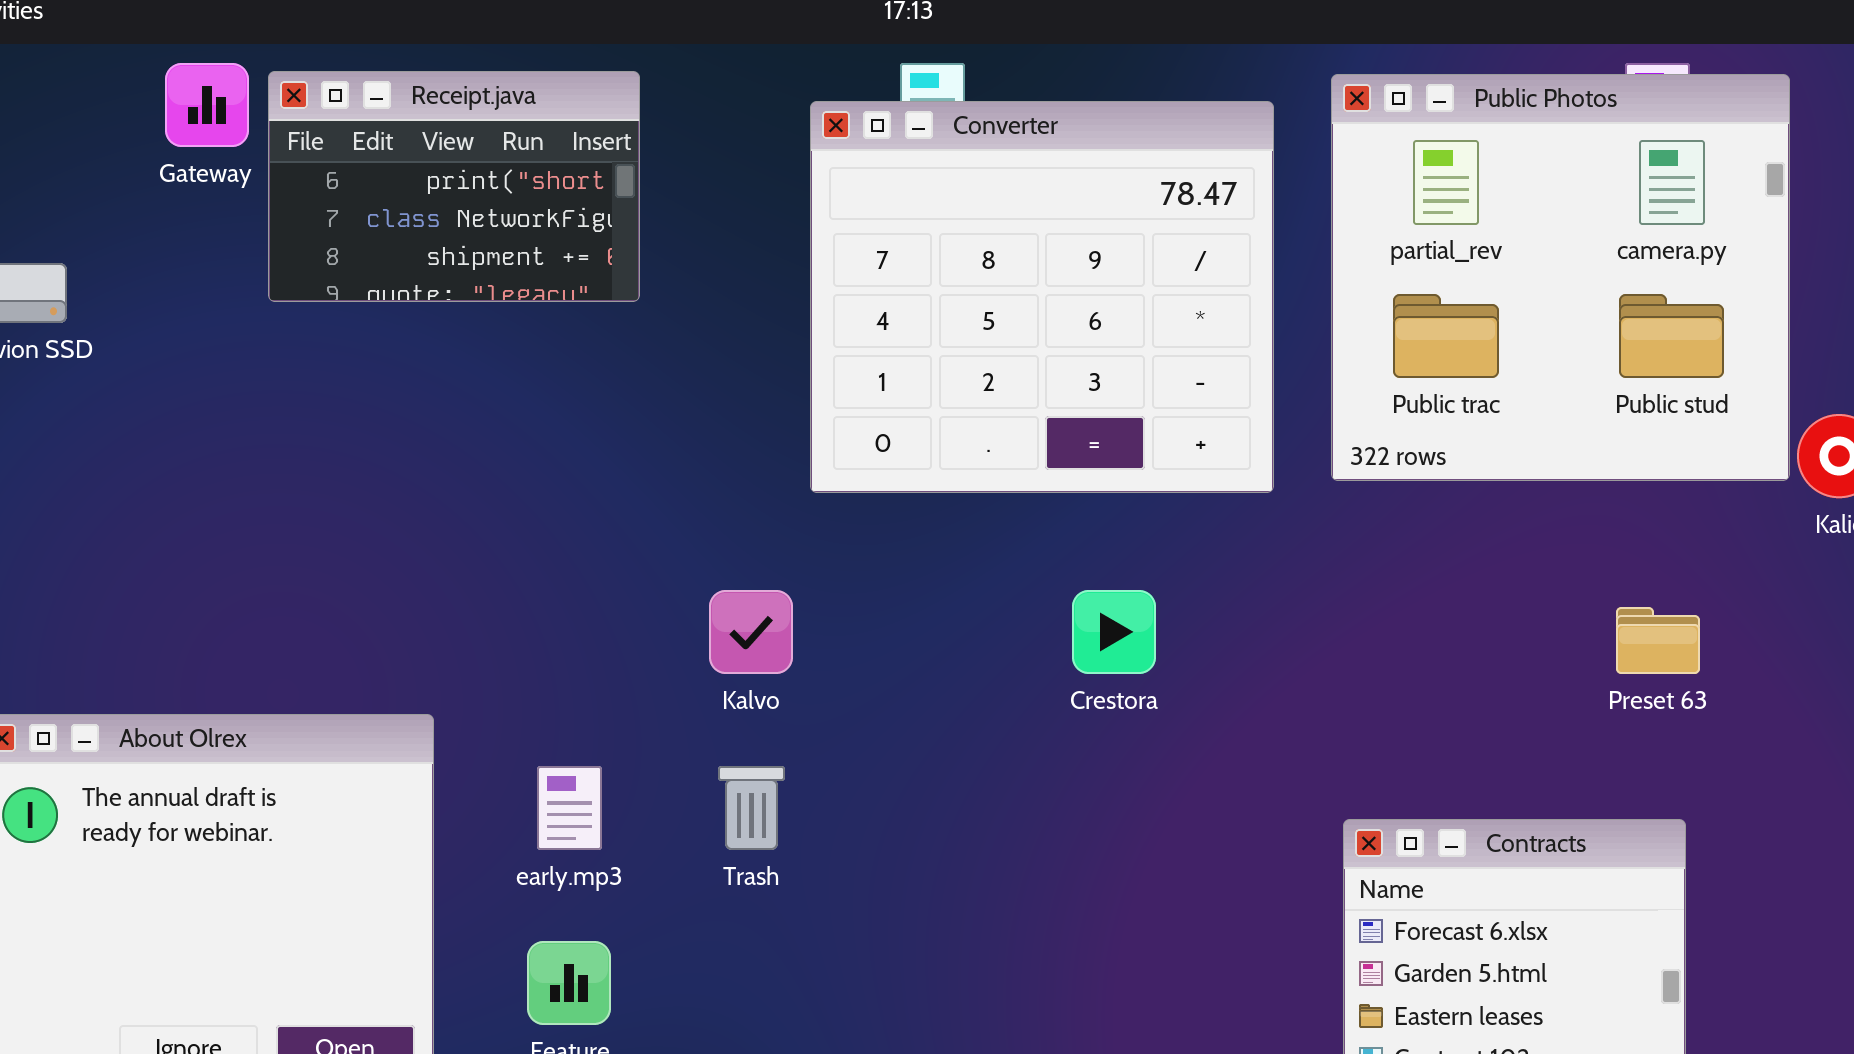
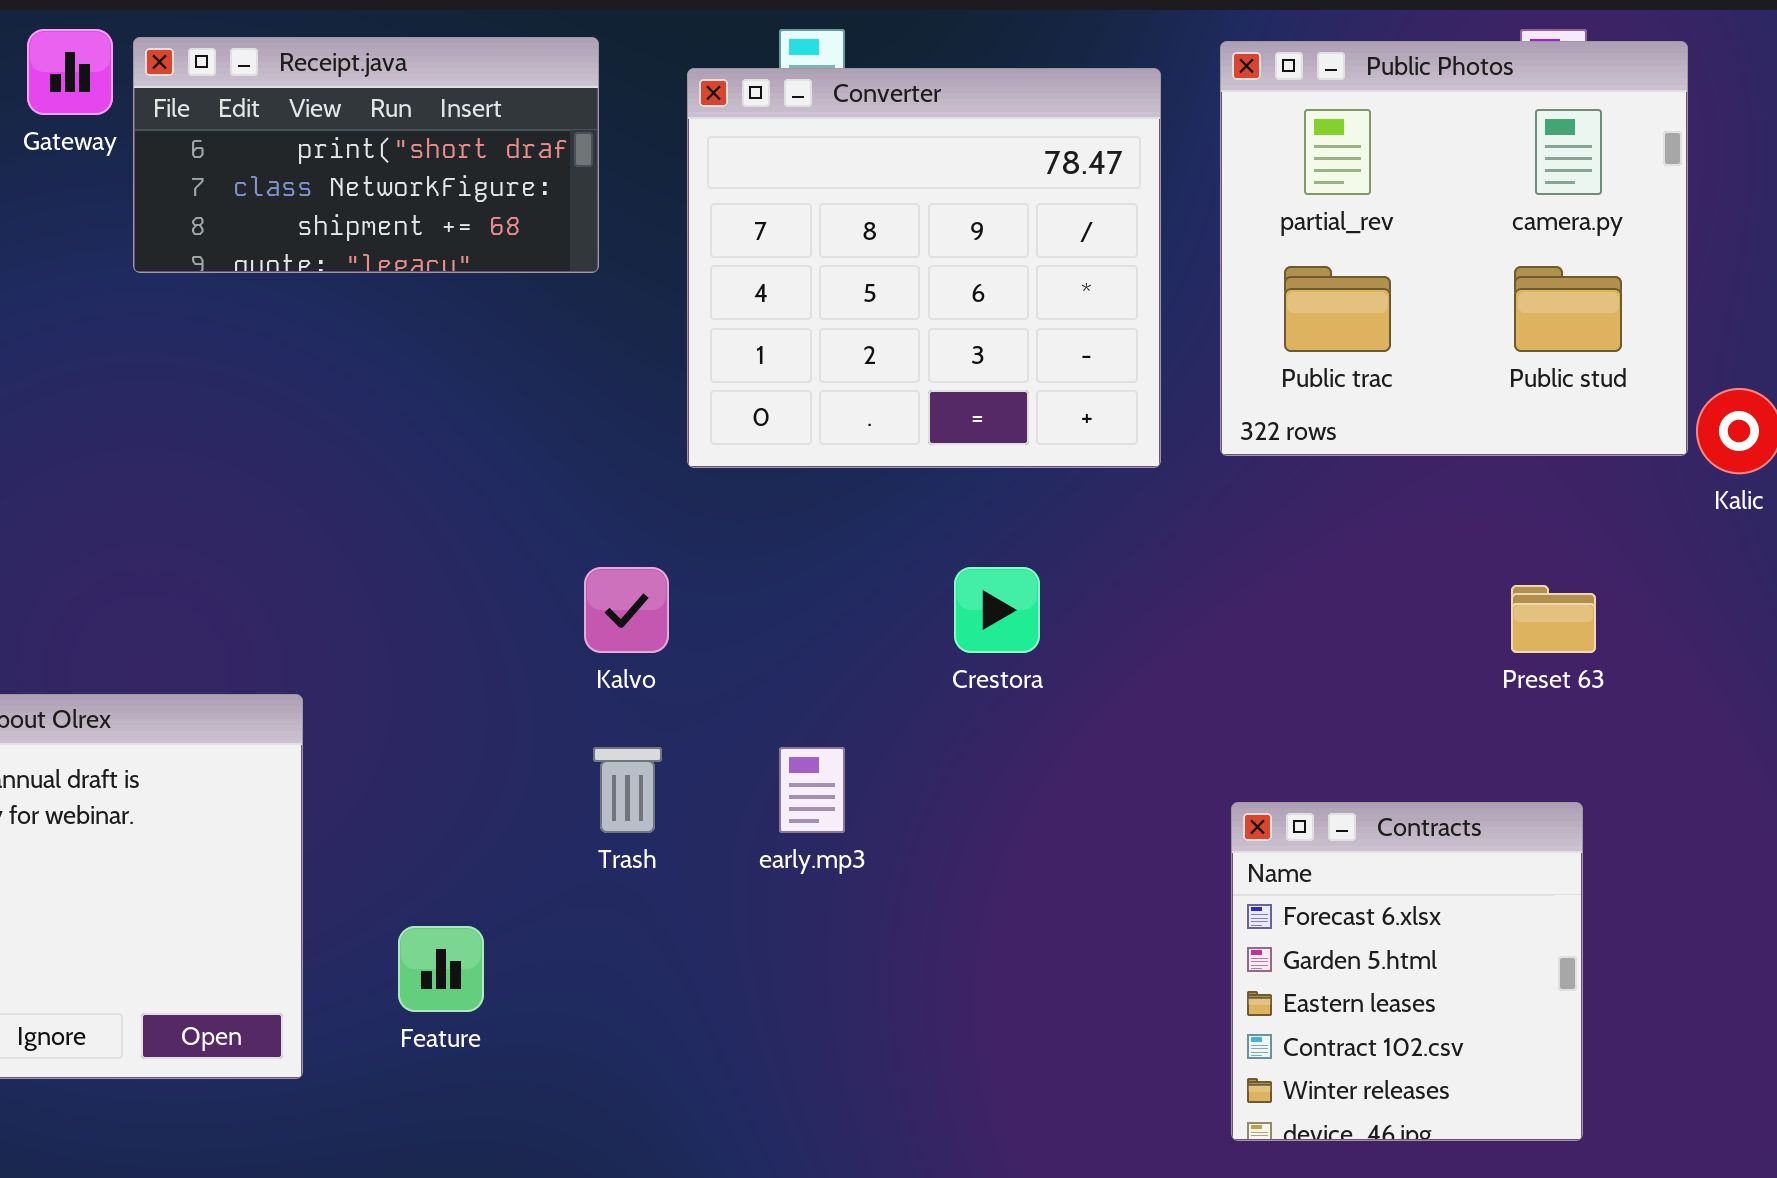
Receipt.java: [268,71,640,302] -> [133,37,599,273], resized
early.mp3: [537,766,602,850] -> [779,747,845,833], moved

